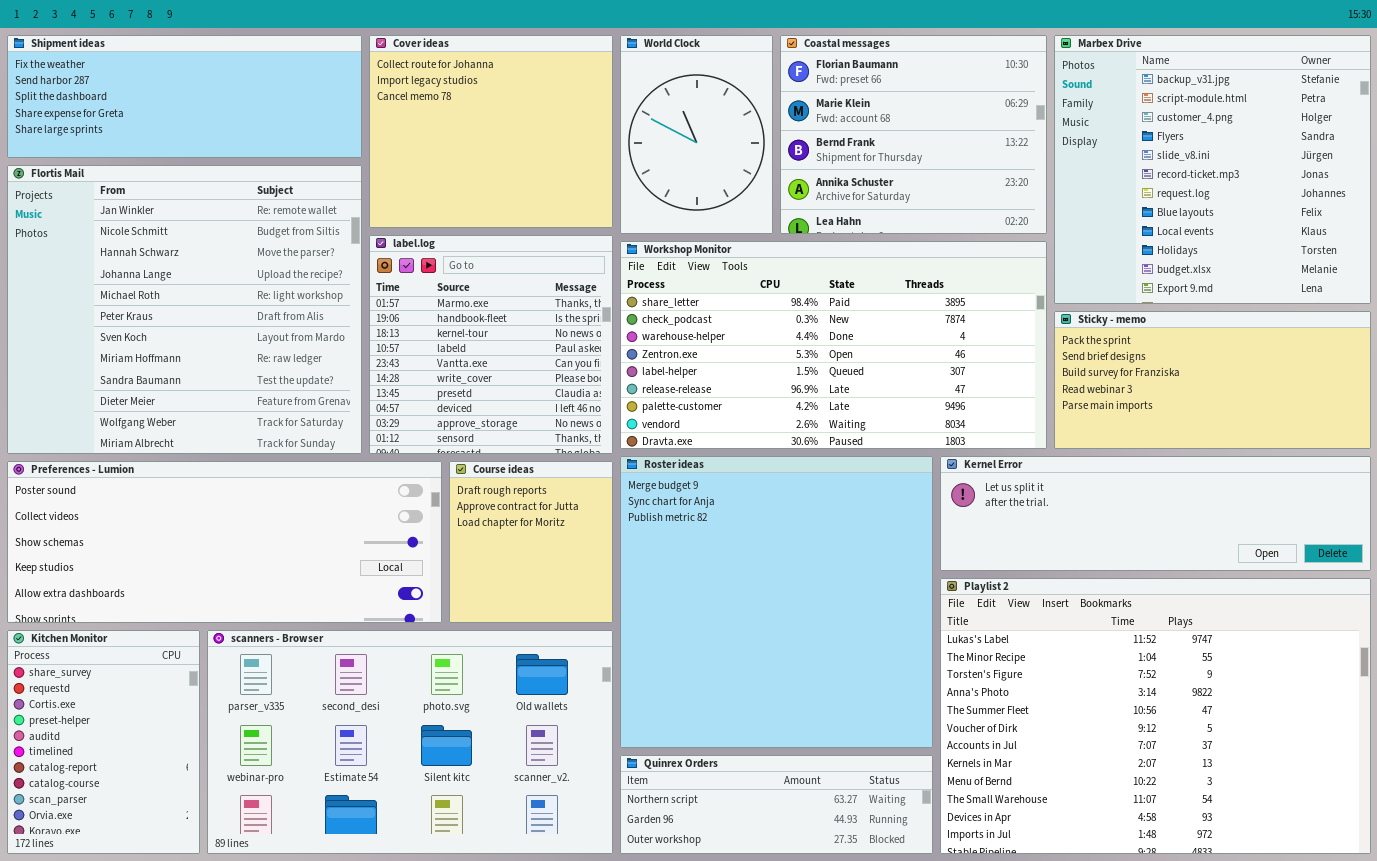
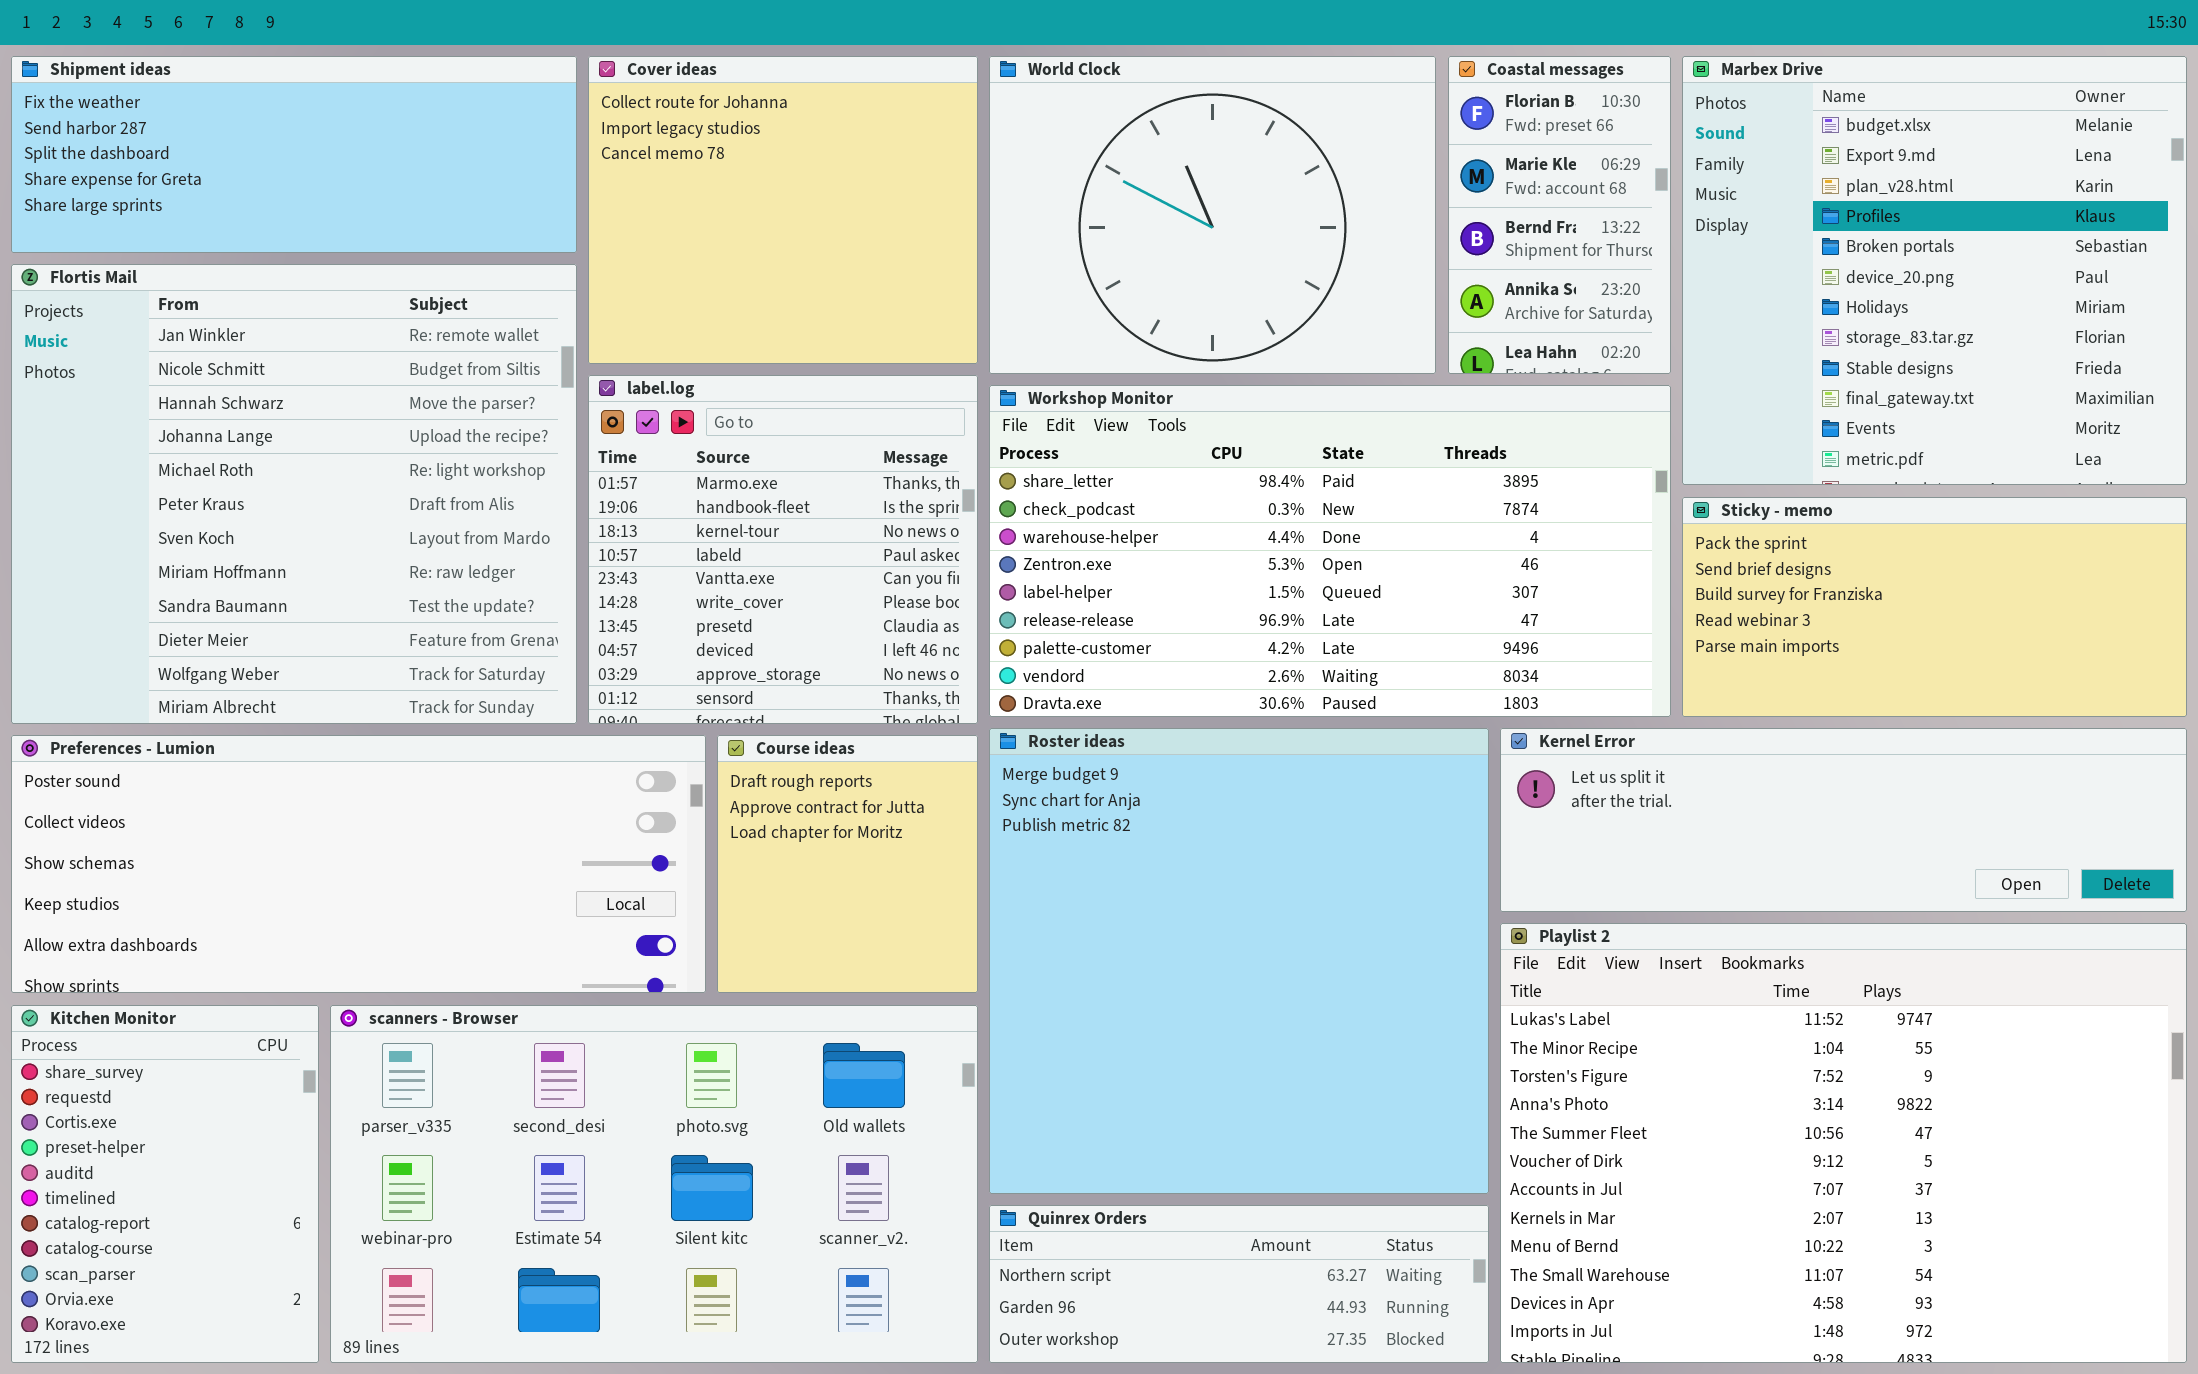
World Clock: [620,35,773,234] -> [989,56,1436,374], resized
Coastal messages: [780,35,1047,234] -> [1448,56,1671,374], resized
Marbex Drive: [1054,35,1371,304] -> [1682,56,2187,485], scrolled down 10 rows

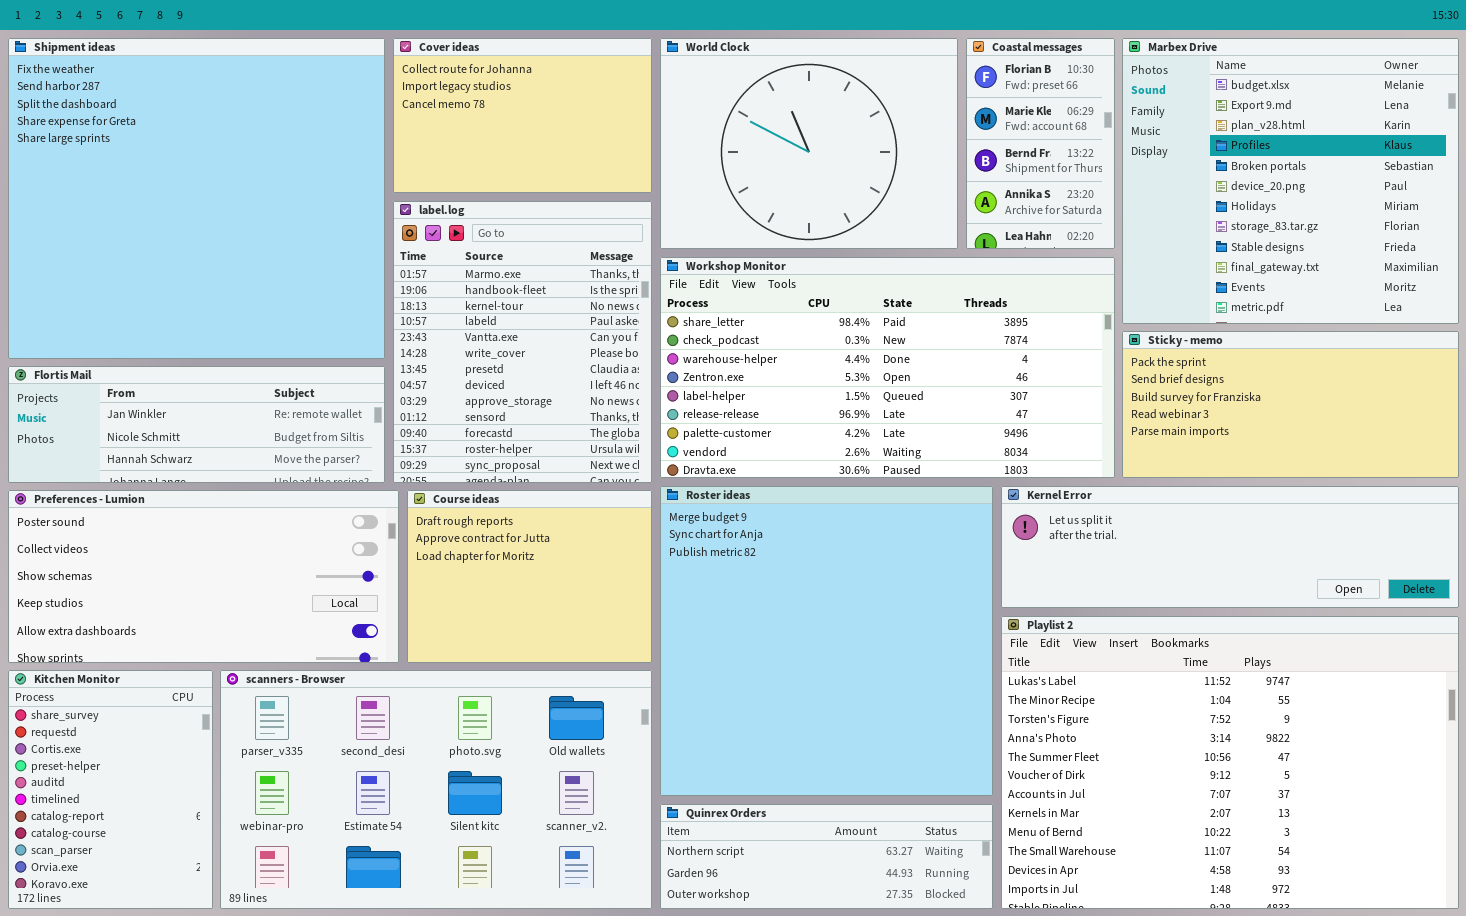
Shipment ideas: [11,56,577,253] -> [8,38,385,359], resized
Cover ideas: [588,56,978,364] -> [393,38,652,193], resized
Flortis Mail: [11,264,577,724] -> [8,366,385,483], resized
label.log: [588,375,978,724] -> [393,201,652,483], resized
Preferences - Lumion: [11,735,706,993] -> [8,490,399,663], resized
Course ideas: [717,735,978,993] -> [407,490,652,663], resized

